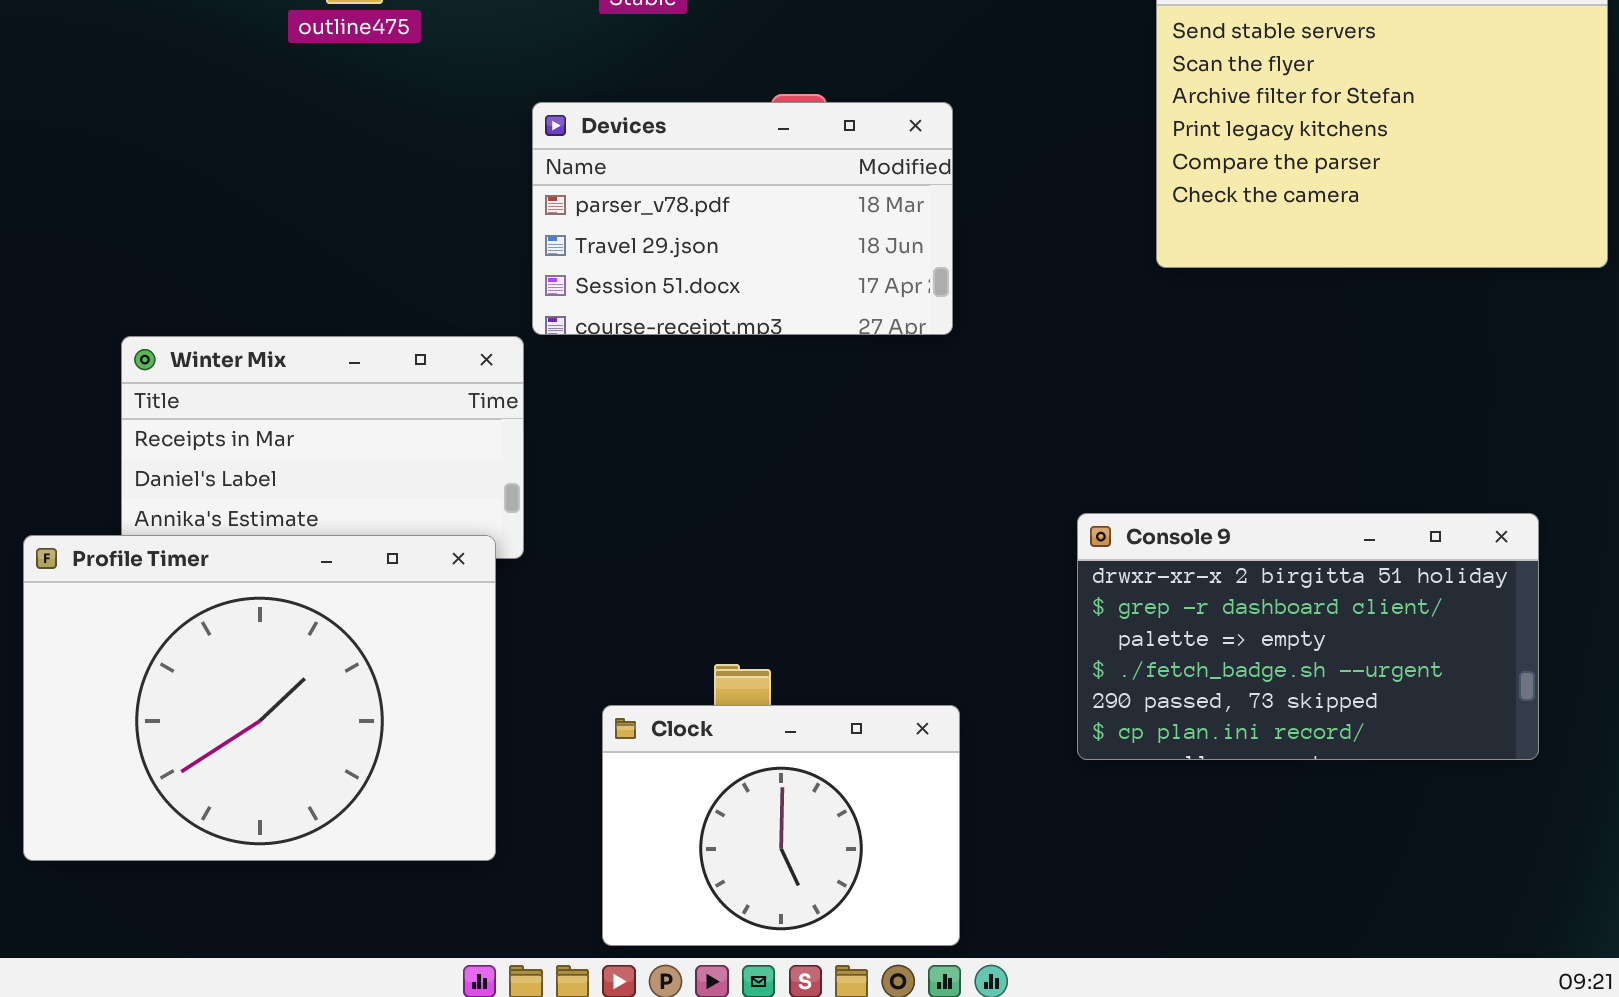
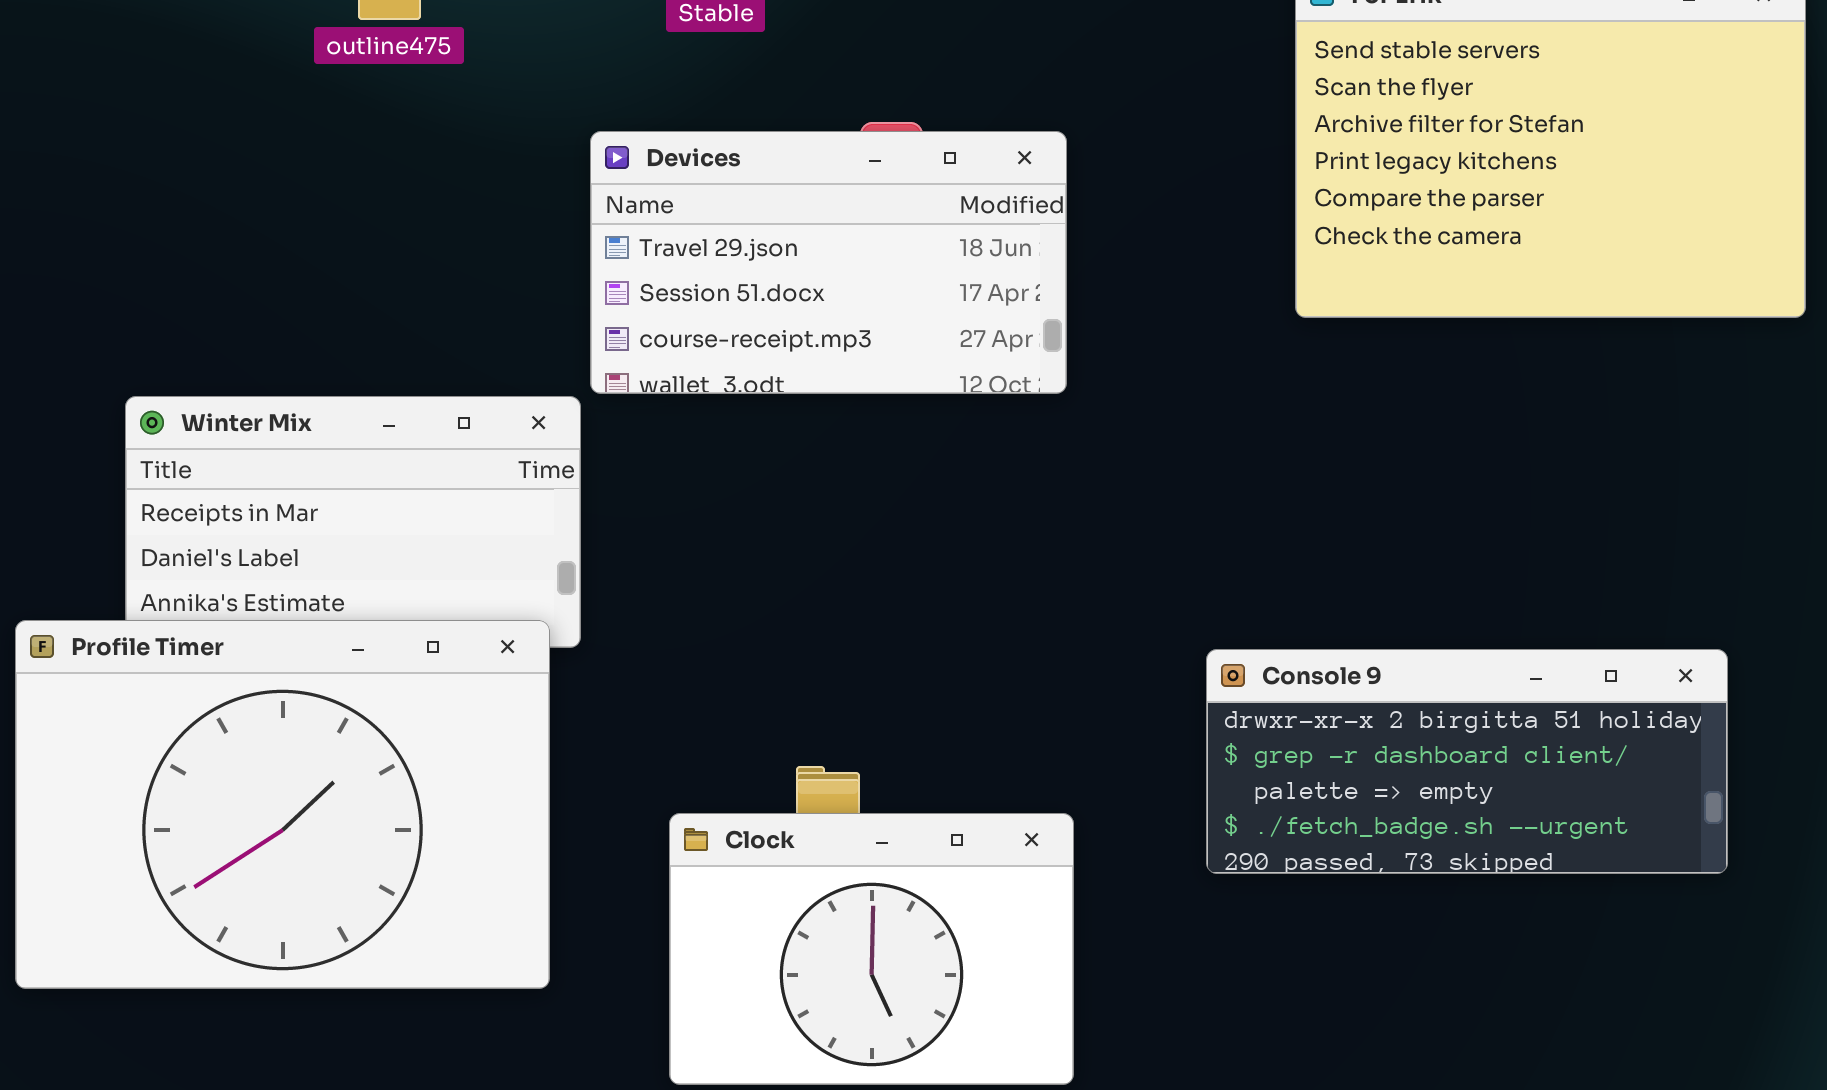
Devices: [532,102,953,335] -> [590,131,1067,394], scrolled down 1 row
Console 9: [1077,513,1539,760] -> [1206,649,1728,874], resized

